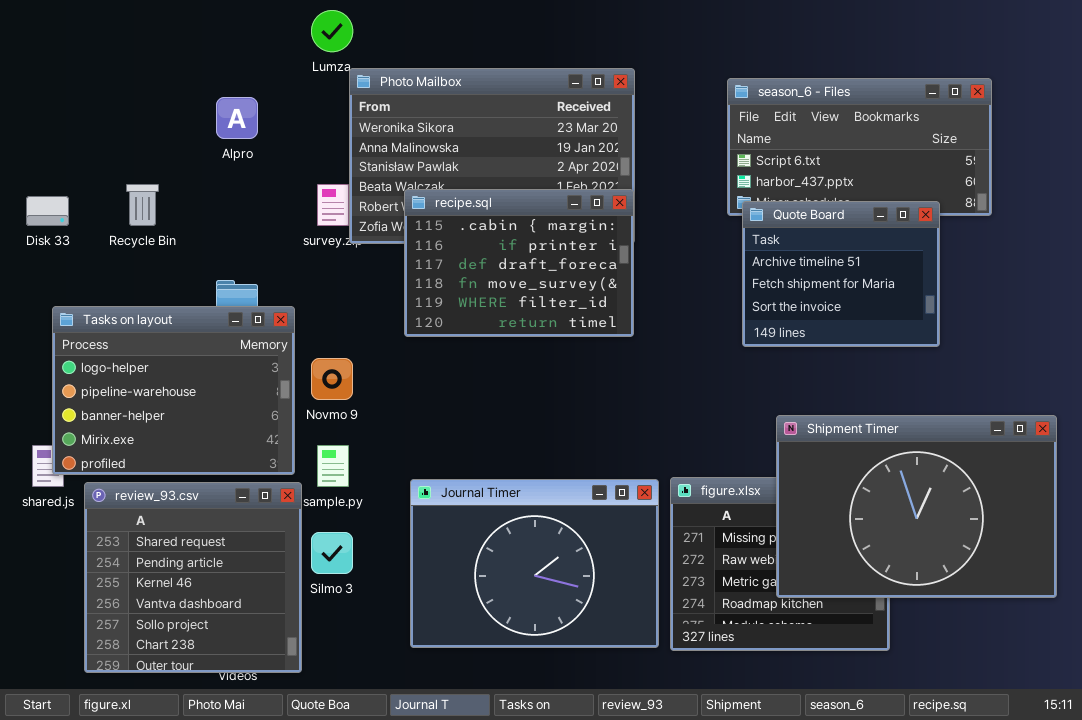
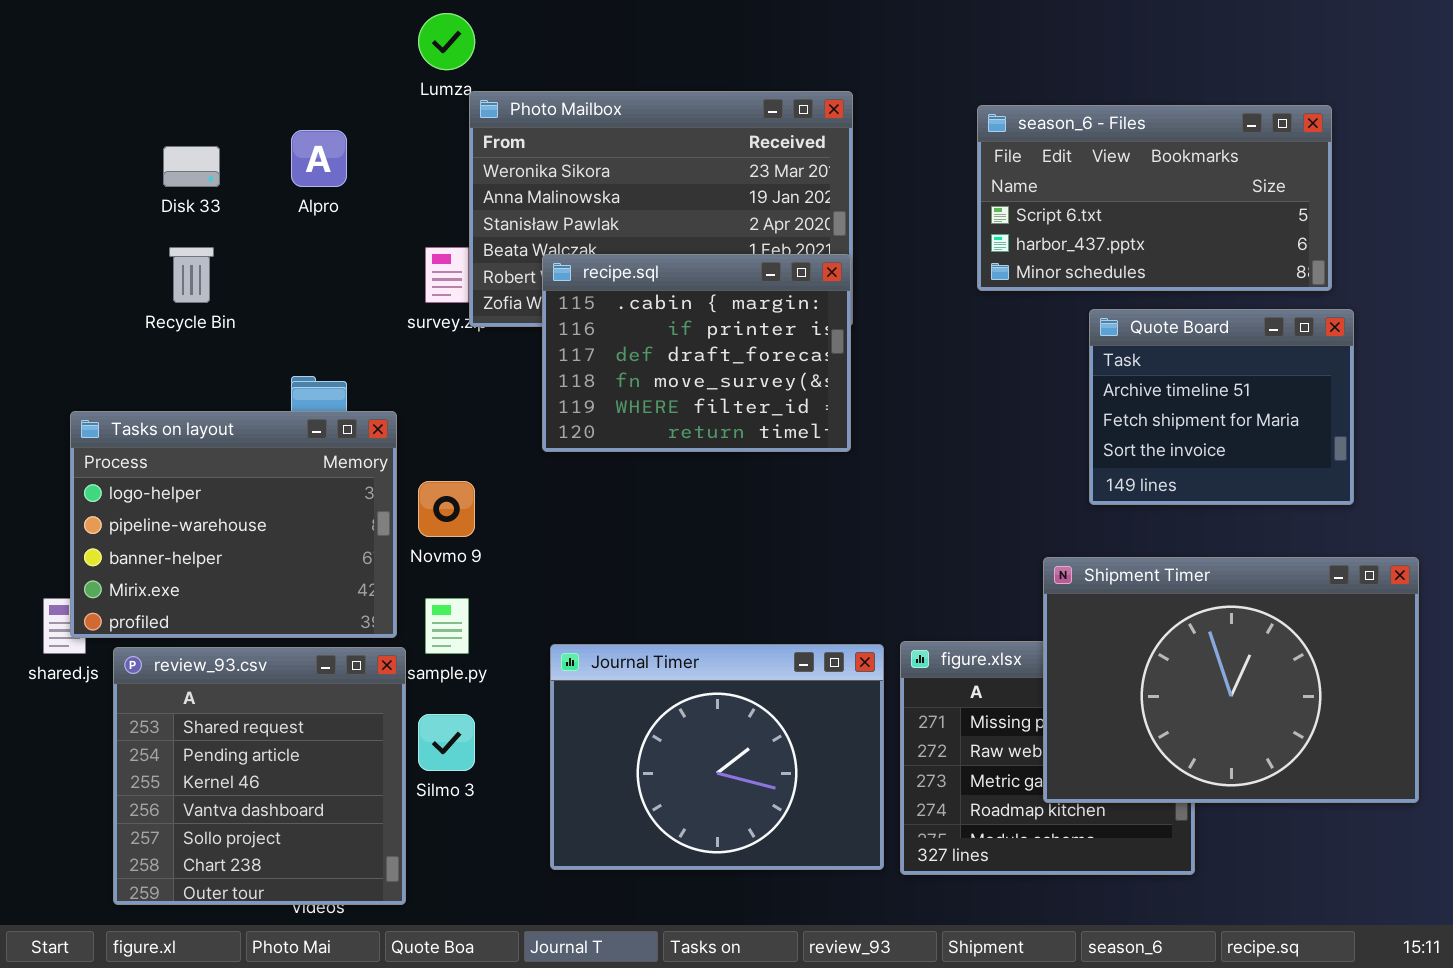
Disk 33: [26,196,69,226] -> [163,146,220,187], moved
Quote Board: [742,201,940,347] -> [1089,309,1354,505], moved

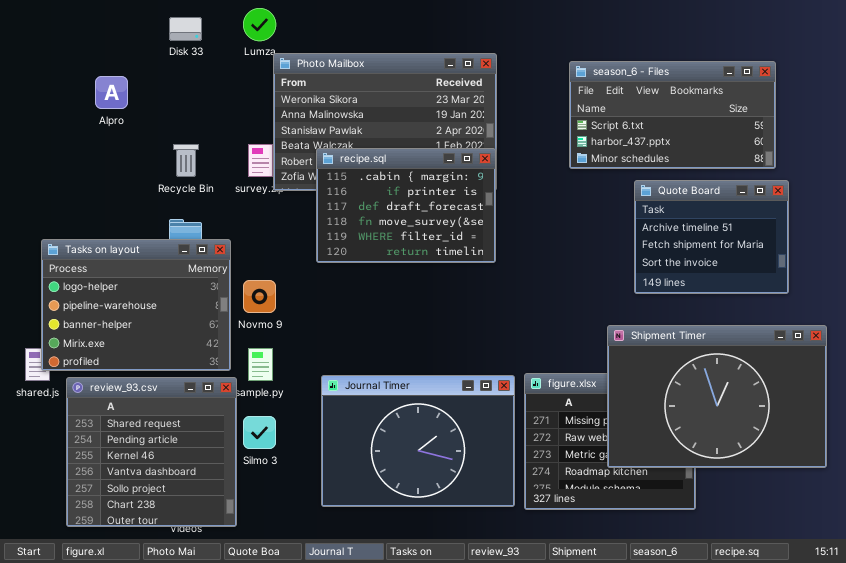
Alpro: [291,130,347,187] -> [95,76,128,109], moved
Disk 33: [163,146,220,187] -> [169,17,202,41], moved
Recycle Bin: [169,247,214,303] -> [173,144,199,177], moved

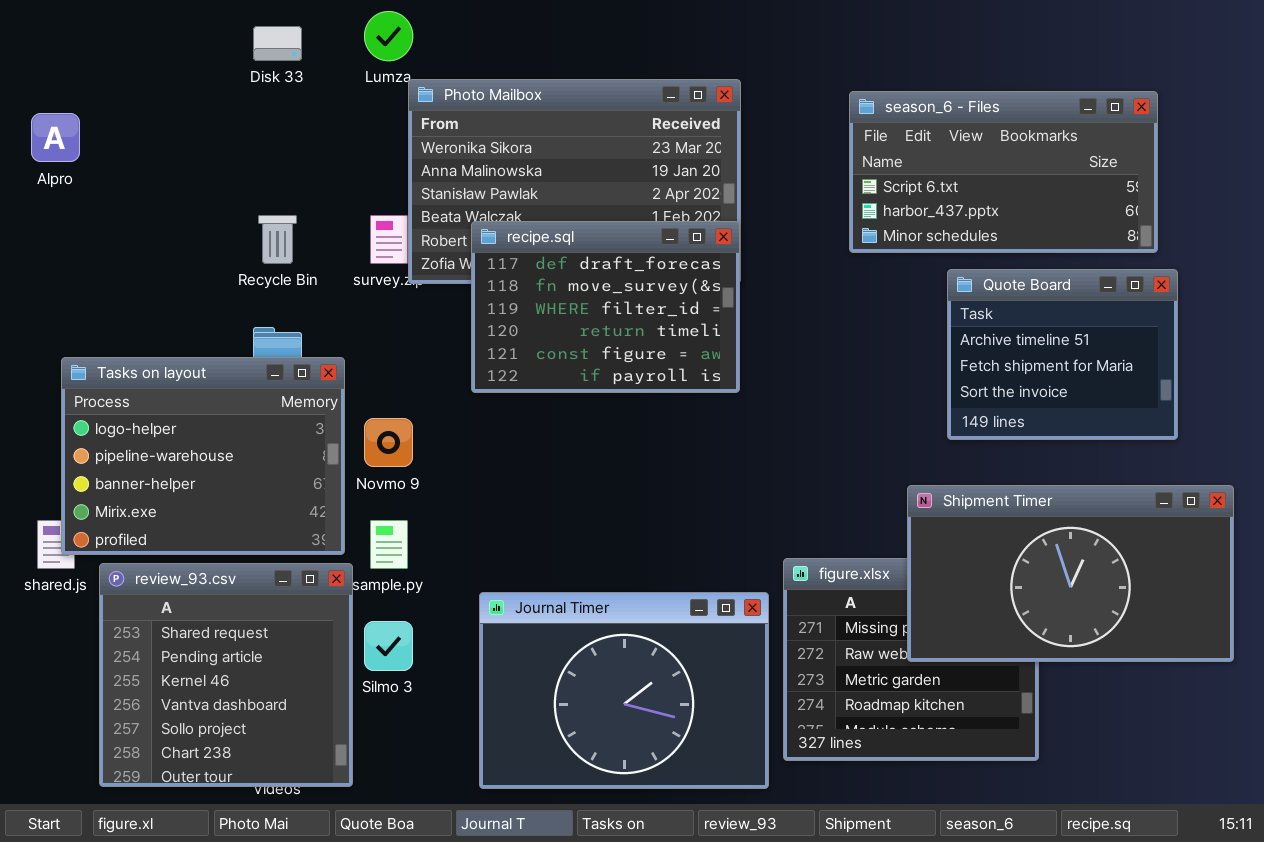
Alpro: [95,76,128,109] -> [31,113,80,162], moved
recipe.sql: [316,148,496,263] -> [471,221,740,393], scrolled down 2 rows
Shipment Timer: [607,325,827,468] -> [907,485,1234,662], resized
Journal Timer: [321,375,515,507] -> [479,592,769,789], moved

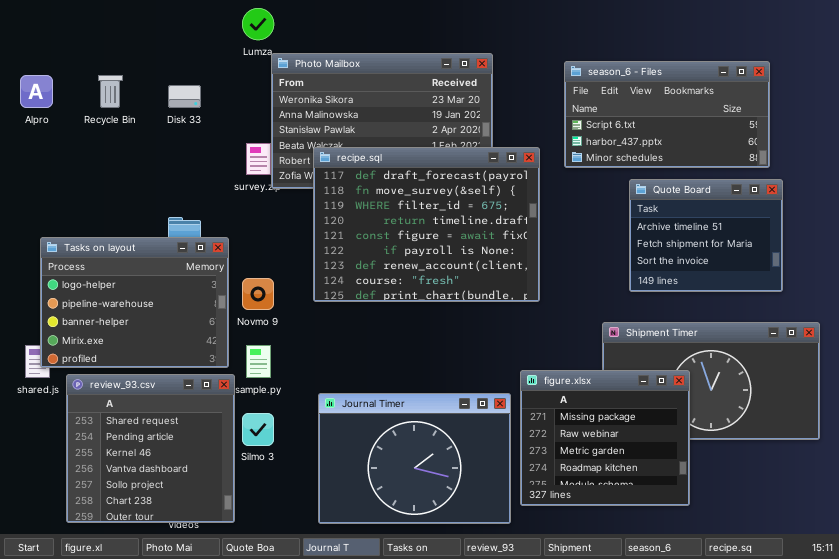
Disk 33: [253,26,302,61] -> [168,85,201,108], moved
Recycle Bin: [258,215,297,264] -> [98,75,123,108], moved
recipe.sql: [471,221,740,393] -> [313,147,540,302], resized
figure.xlsx: [783,558,1039,761] -> [520,370,690,506], raised

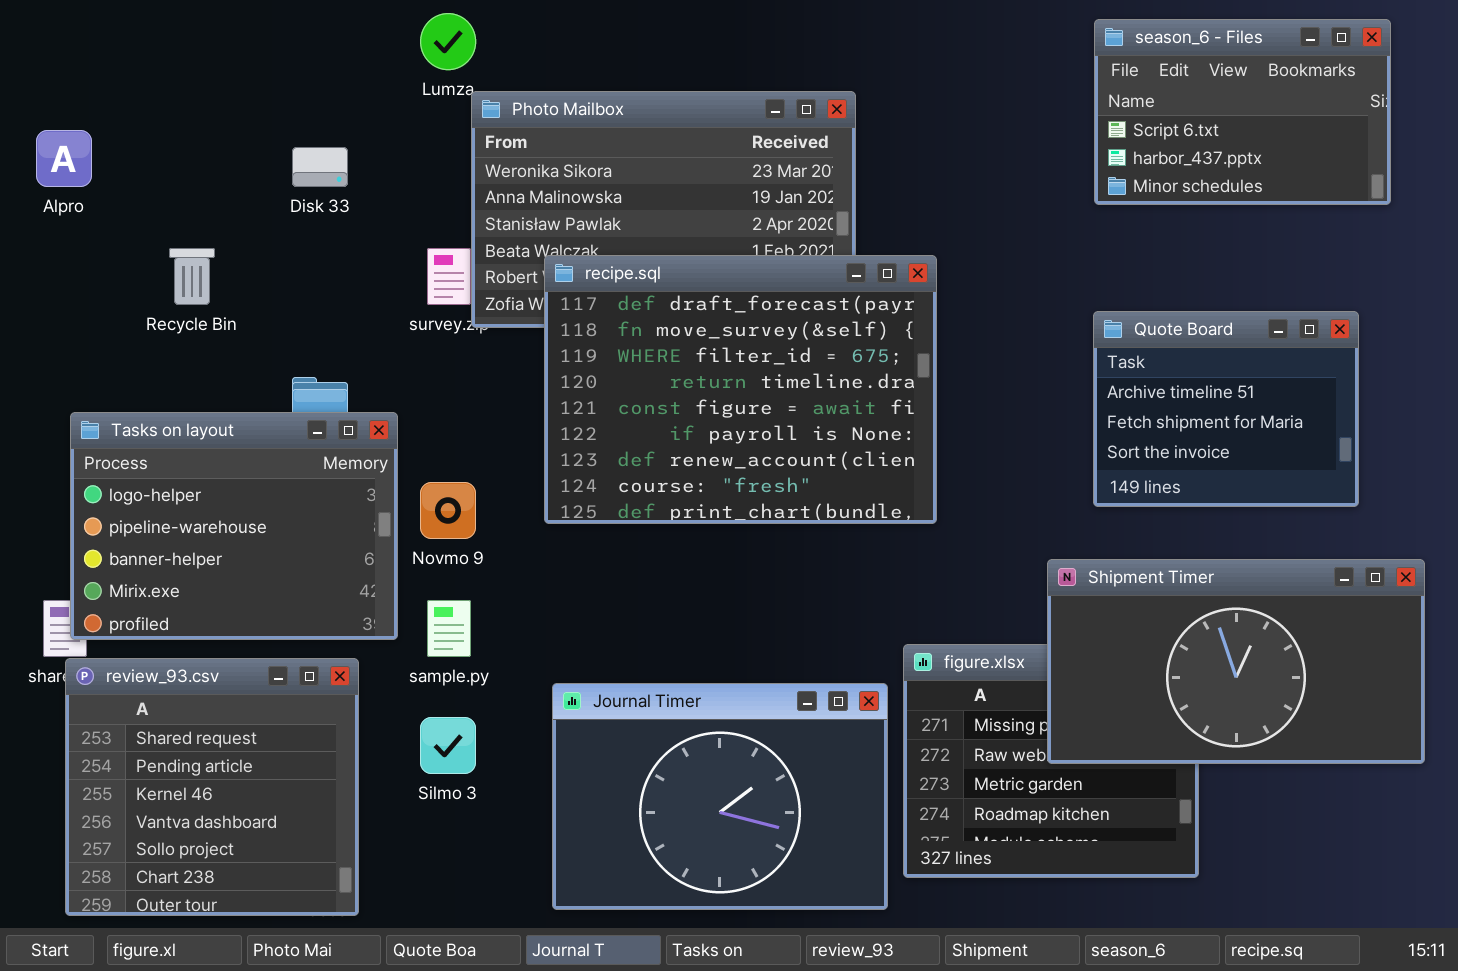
season_6 - Files: [564,61,770,168] -> [1094,19,1391,205], moved, resized
Recycle Bin: [98,75,123,108] -> [169,248,215,305], moved
Shipment Timer: [602,322,820,440] -> [1047,559,1425,764], raised
review_93.csv: [66,374,235,523] -> [65,658,359,916], moved

